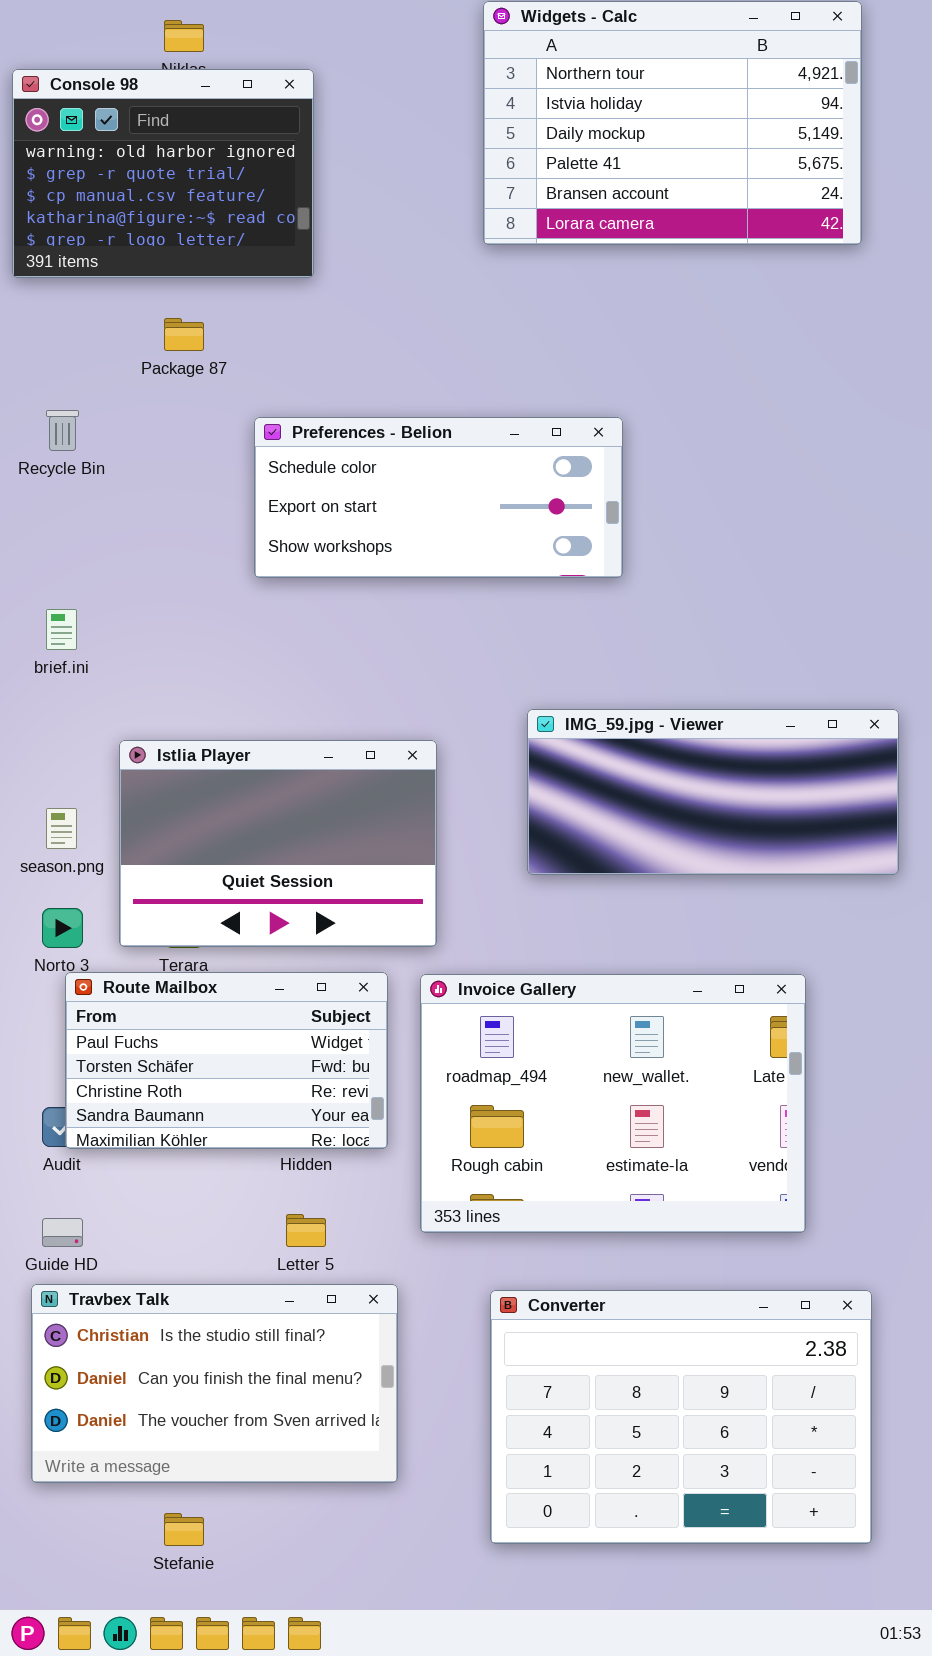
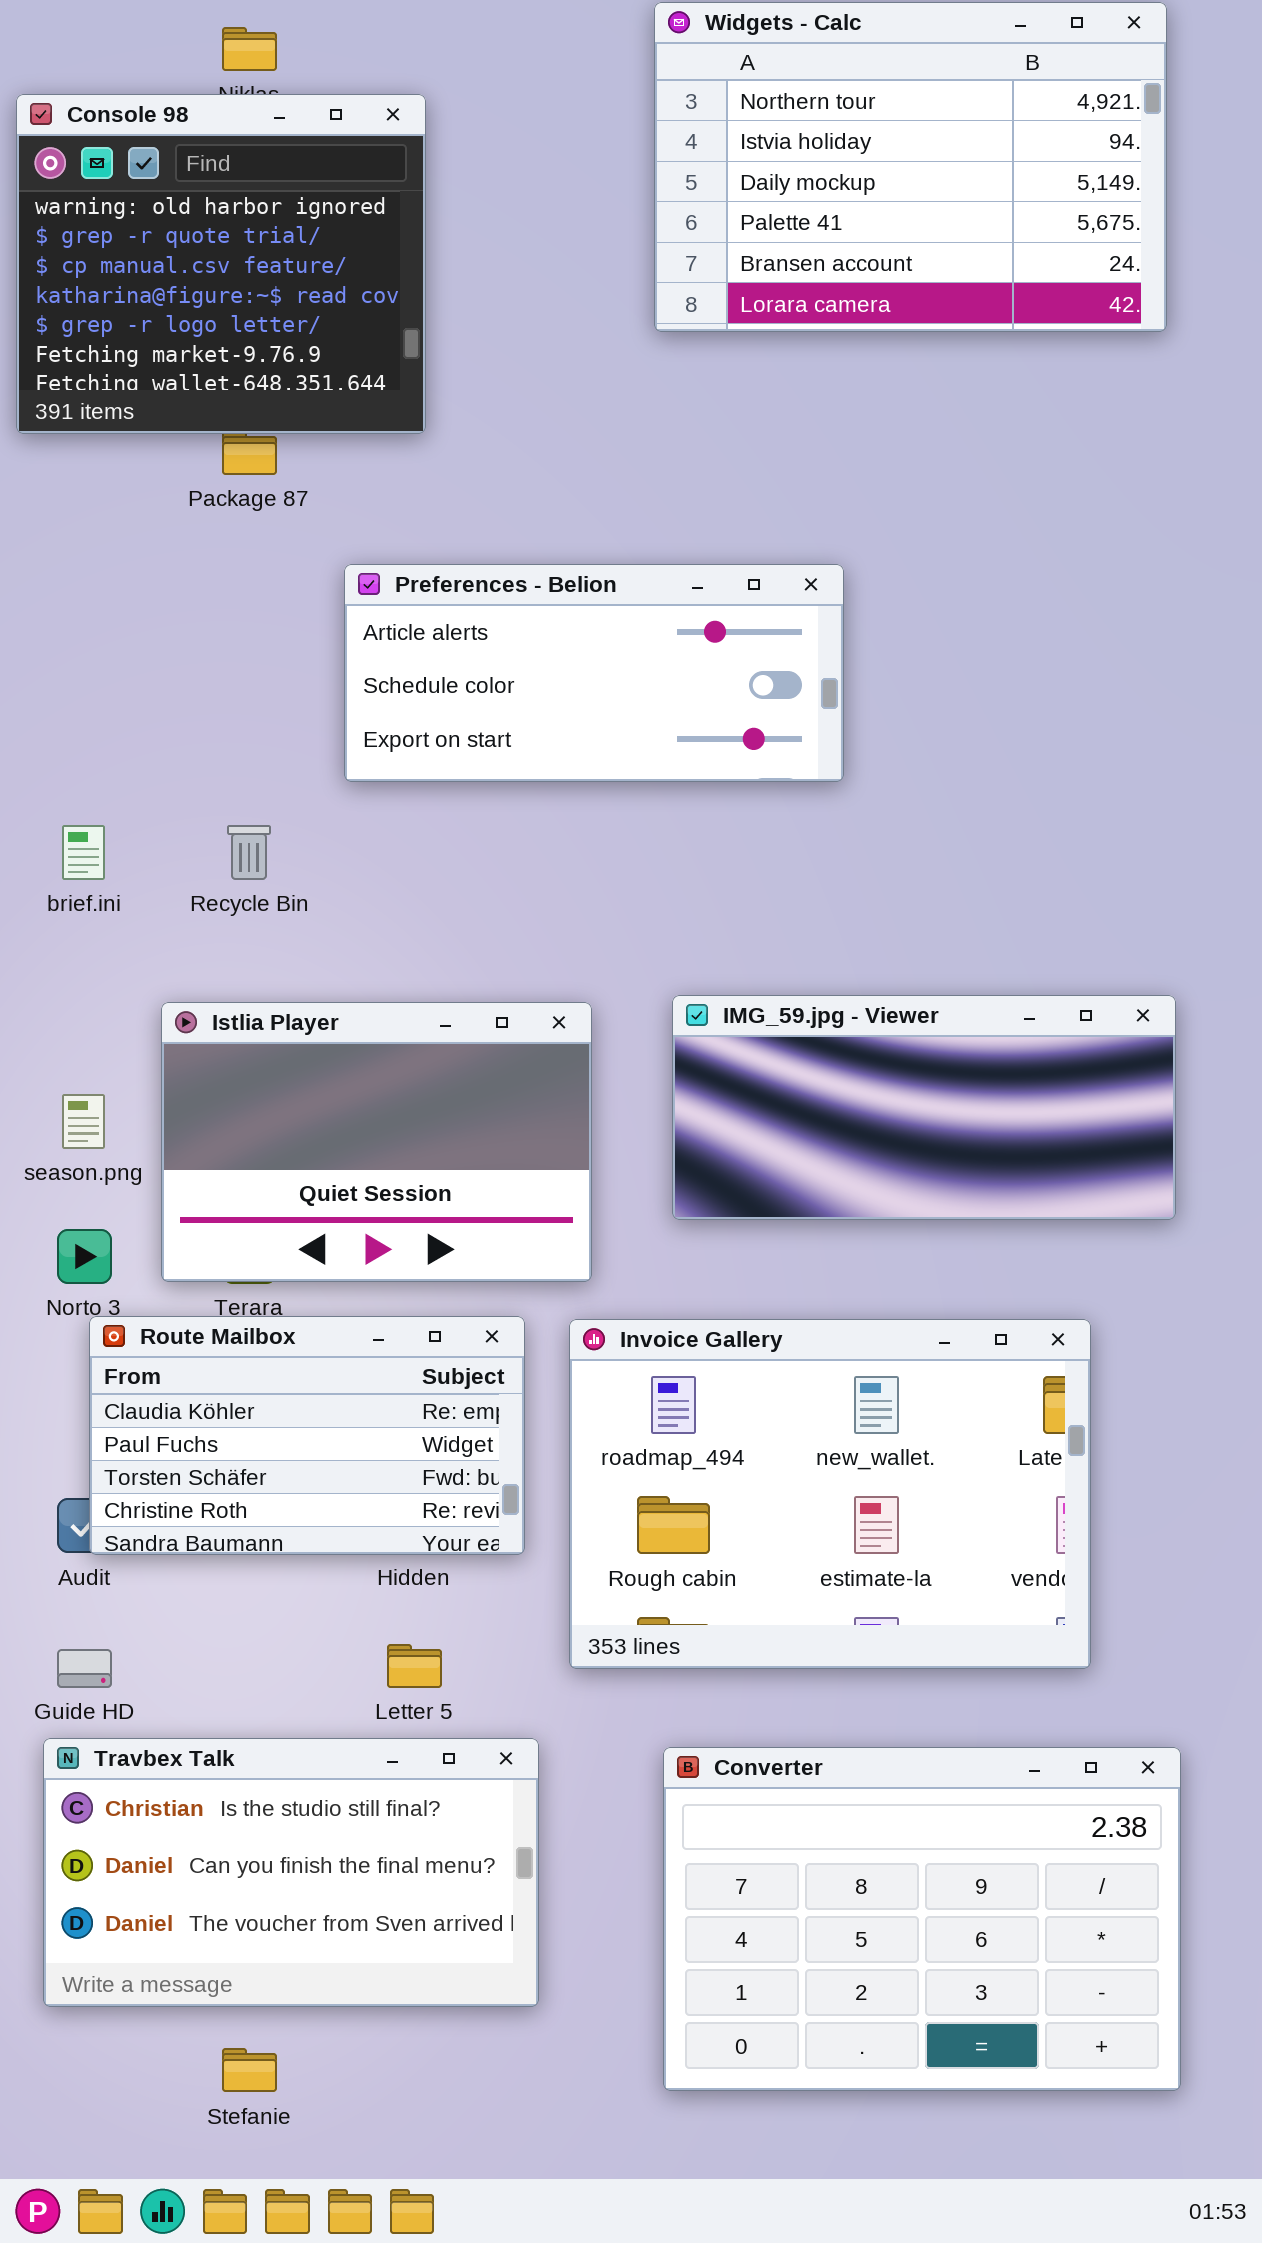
Console 98: [12,69,314,278] -> [16,94,426,434], resized
Recycle Bin: [46,410,79,451] -> [227,825,271,880], moved
Preferences - Belion: [254,417,623,578] -> [344,564,844,782], scrolled up 1 row
IMG_59.jpg - Viewer: [527,709,899,875] -> [672,995,1176,1220], moved
Route Mailbox: [65,972,388,1149] -> [89,1316,525,1555], scrolled up 1 row

